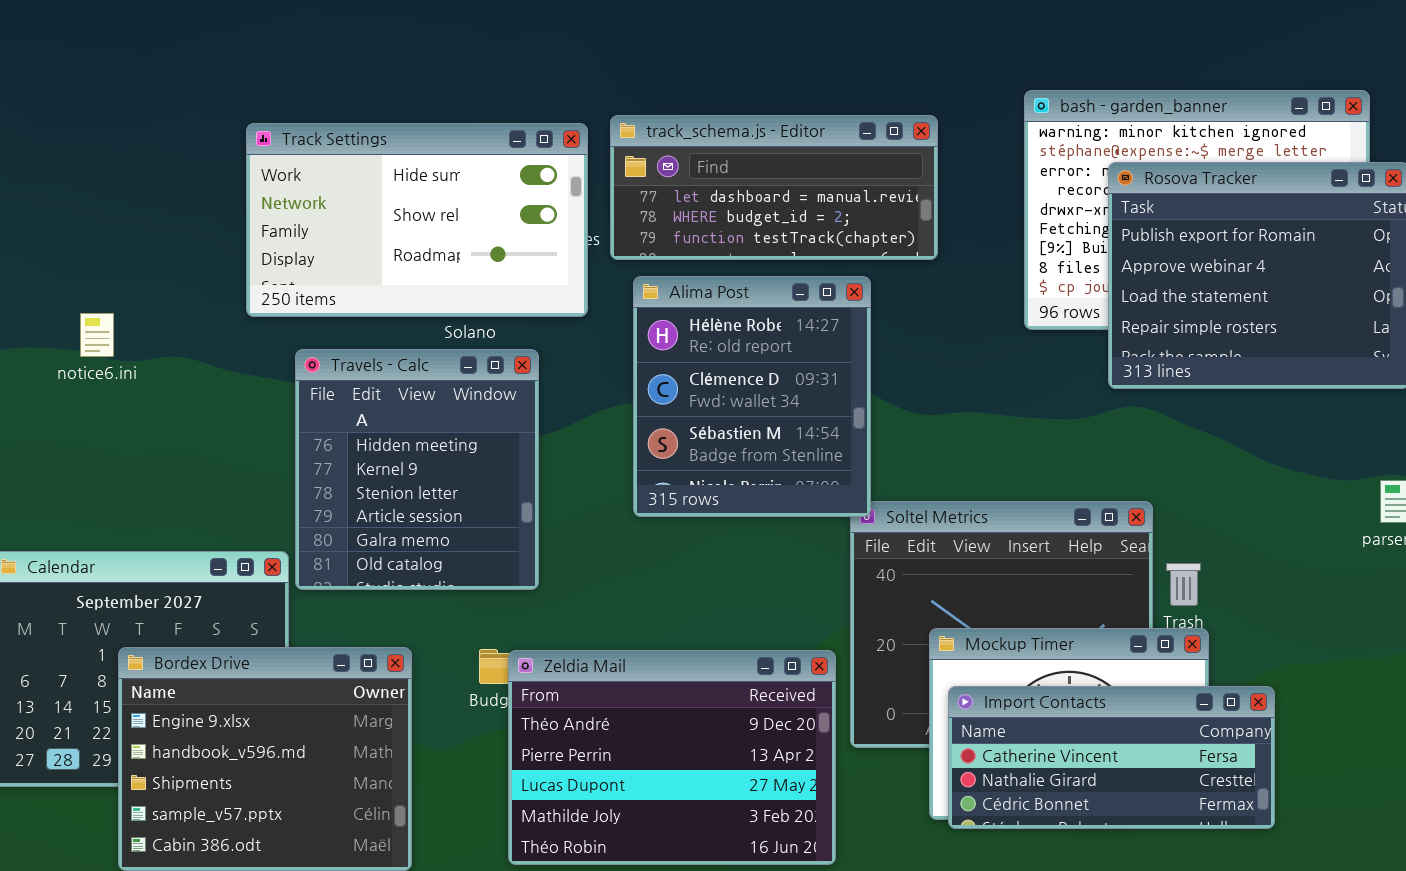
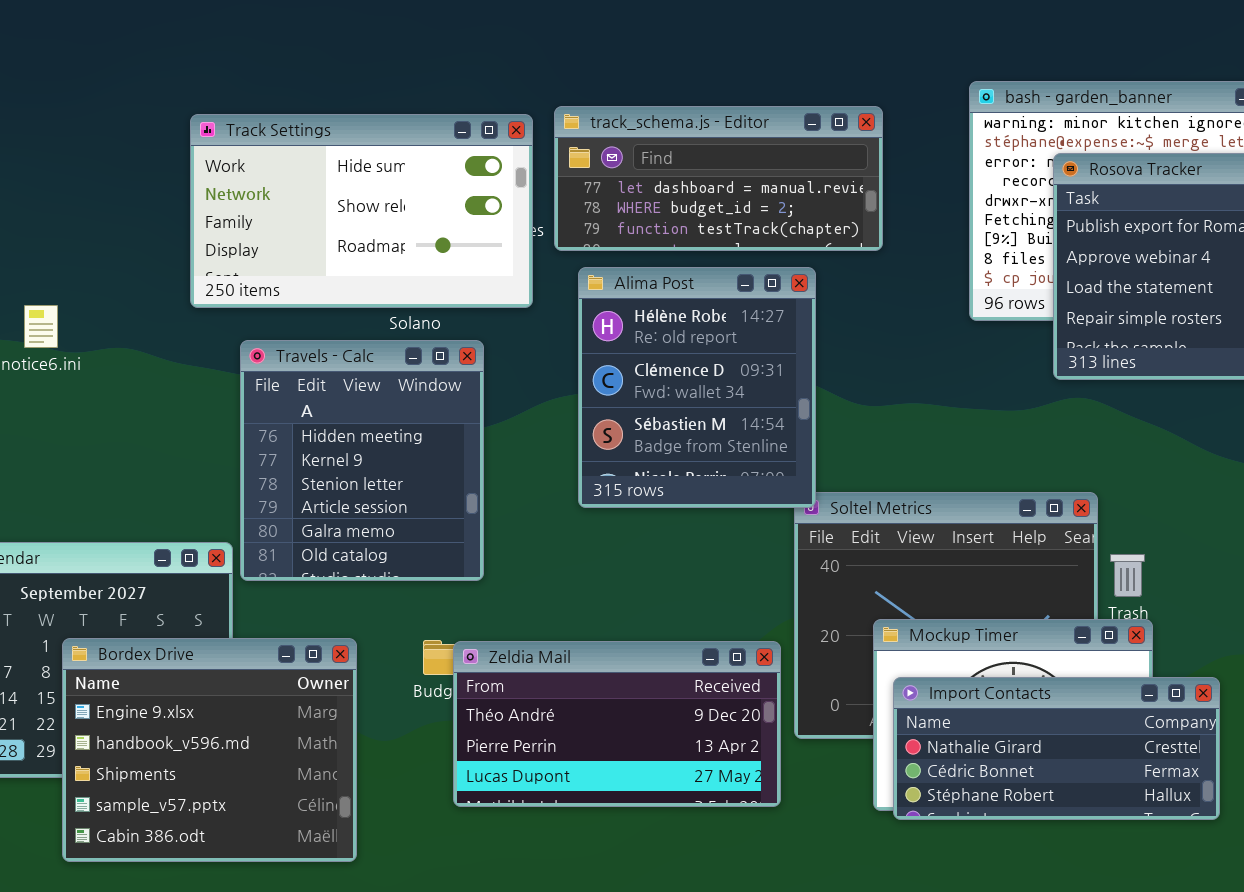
Zeldia Mail: [508,650,836,865] -> [453,641,781,807], resized
Import Contacts: [948,686,1275,829] -> [893,677,1220,820], scrolled down 1 row

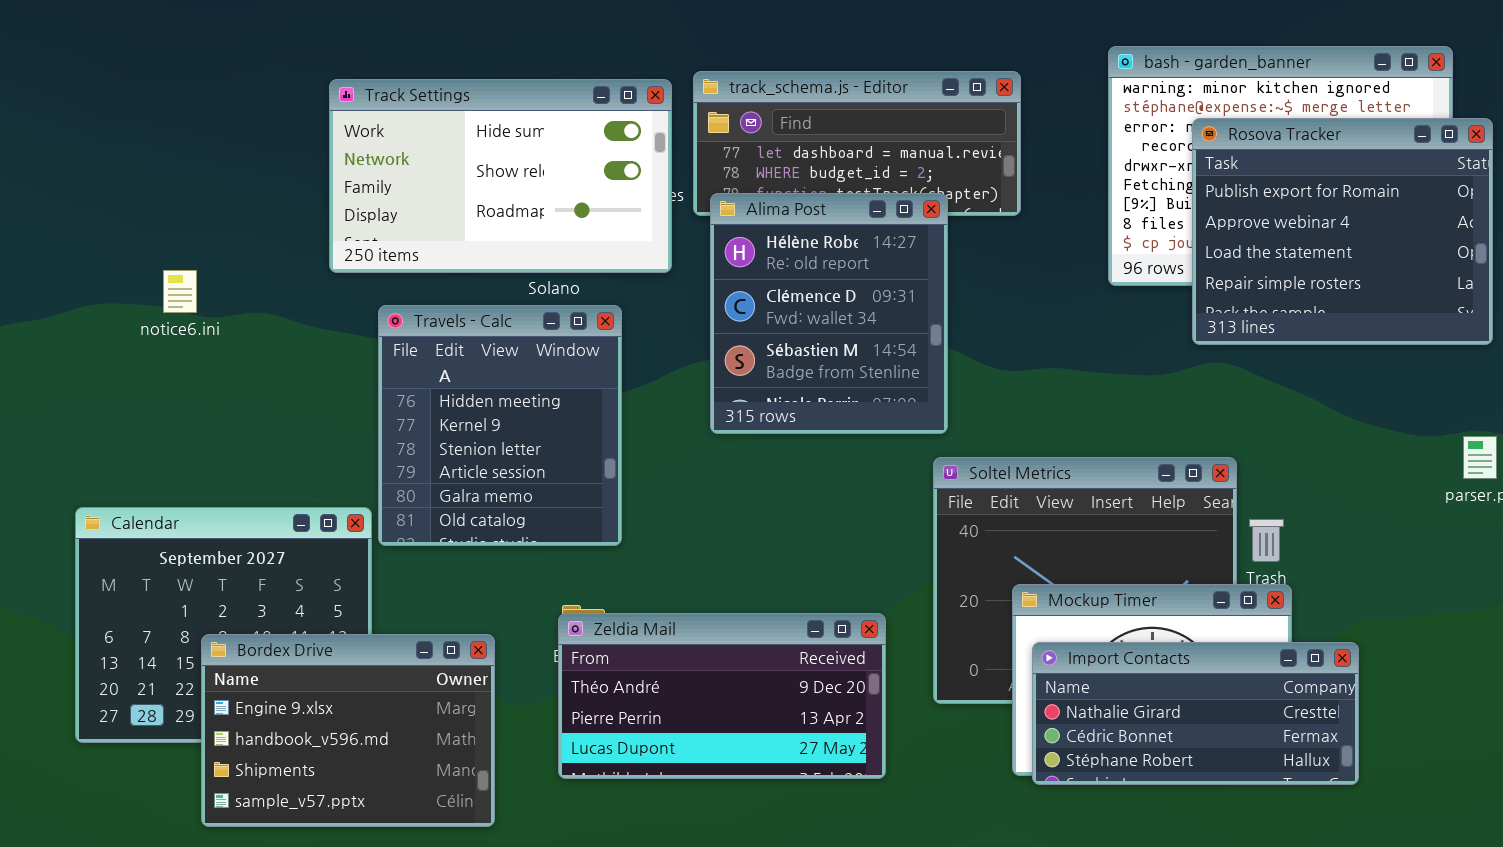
Alima Post: [578,267,816,508] -> [710,193,948,434], moved
Bordex Drive: [62,638,357,862] -> [201,634,495,827], resized
Zeldia Mail: [453,641,781,807] -> [558,613,886,779], moved

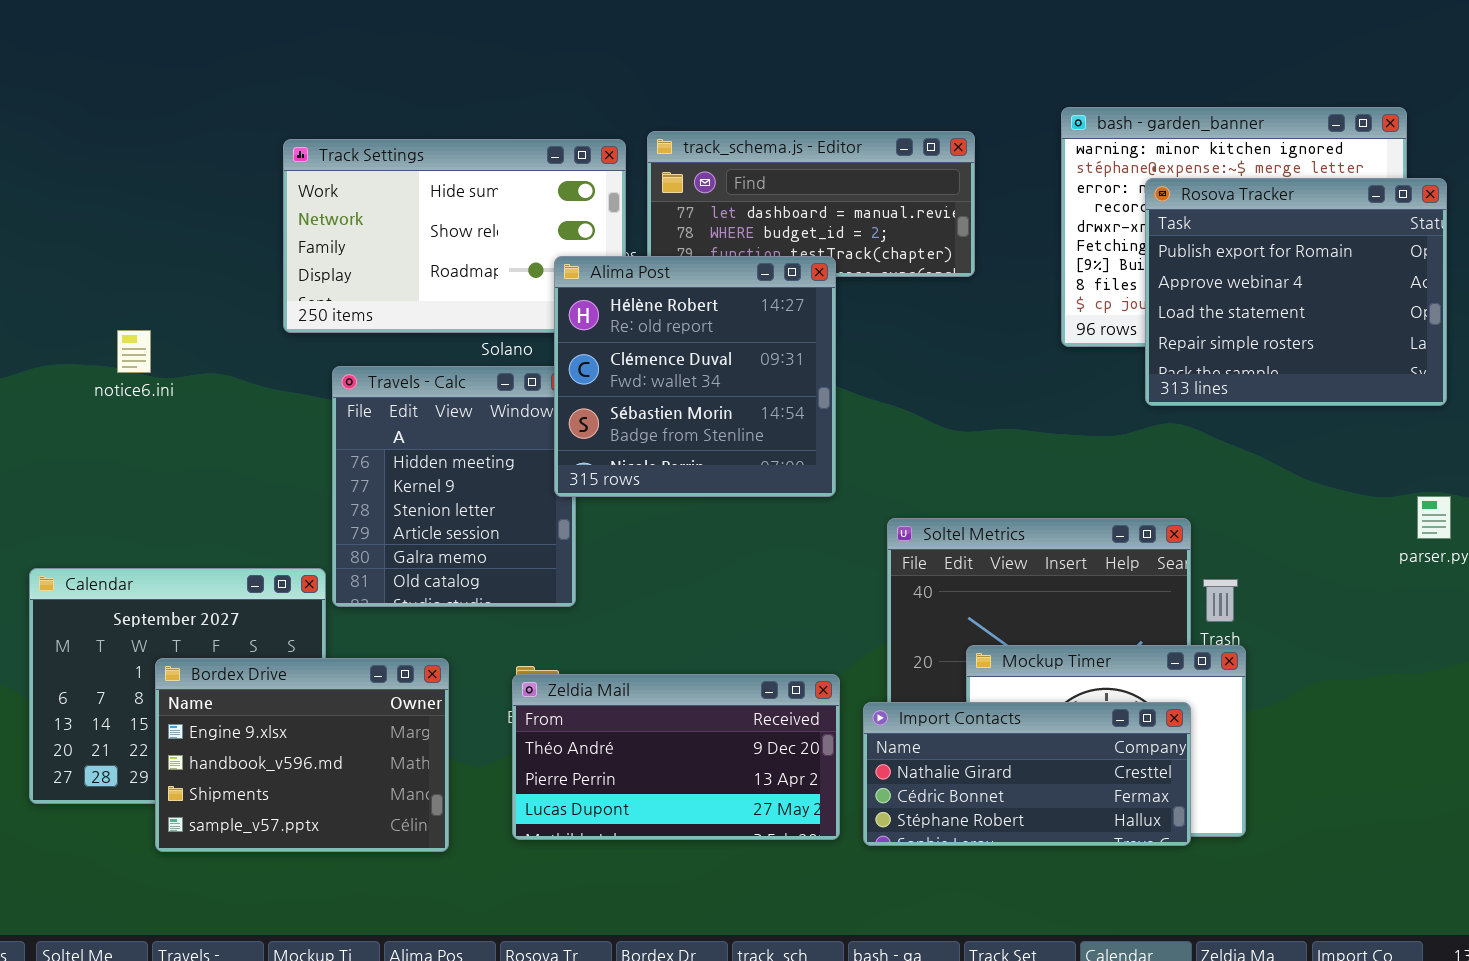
Alima Post: [710,193,948,434] -> [554,256,836,497], moved, resized
Bordex Drive: [201,634,495,827] -> [155,658,449,852], moved
Import Contacts: [1032,642,1359,785] -> [863,702,1191,846], moved

